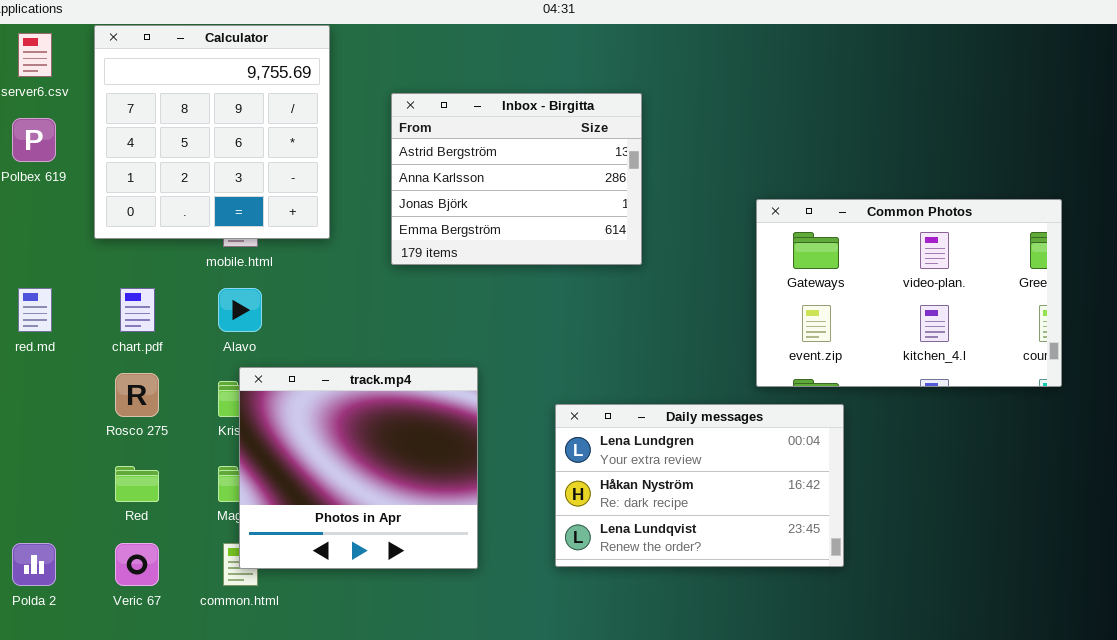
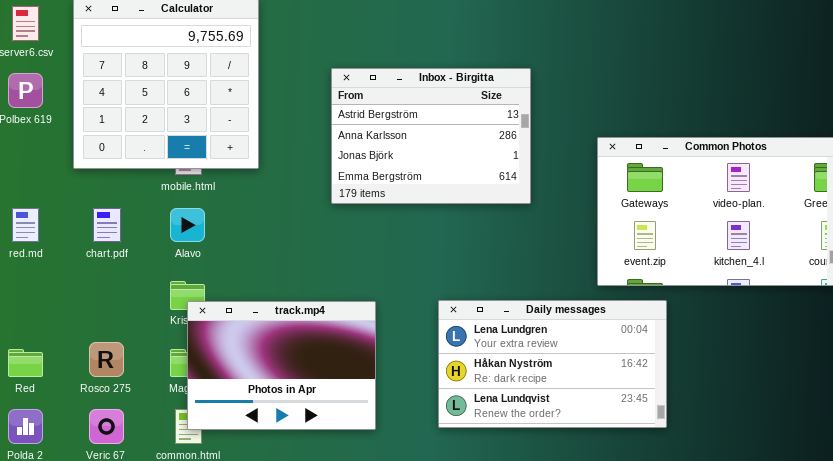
Inbox - Birgitta: [391,93,642,265] -> [331,68,531,204], moved
track.mp4: [239,367,478,569] -> [187,301,376,430], resized
Rosco 275: [115,373,159,417] -> [89,342,124,377], moved
Red: [115,466,159,502] -> [8,349,43,377], moved

